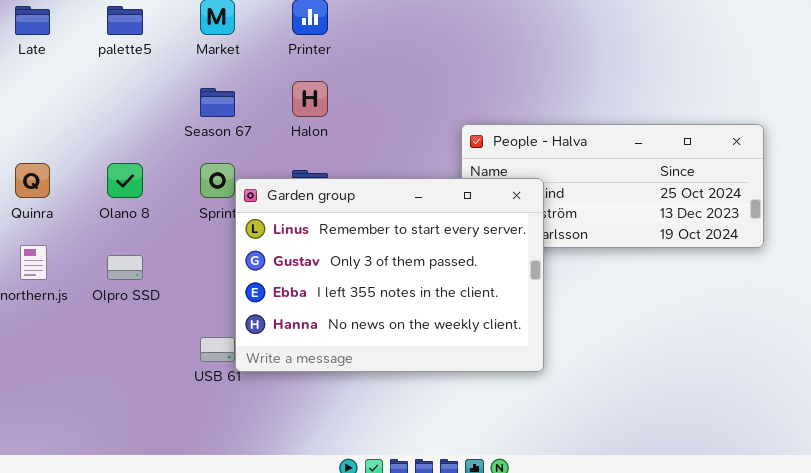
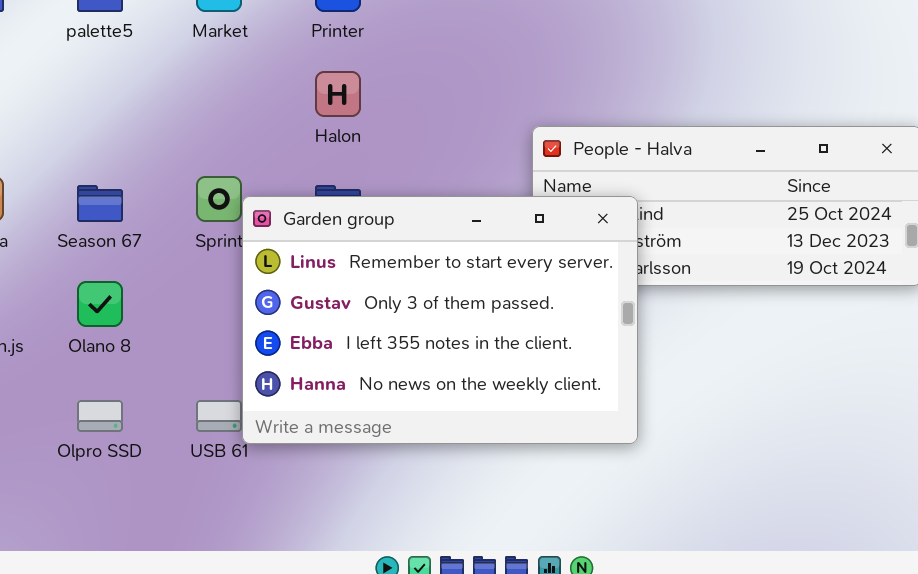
Season 67: [200,88,235,117] -> [77,185,123,222], moved
Olano 8: [107,163,143,198] -> [77,281,123,327], moved
Olpro SSD: [107,255,143,280] -> [77,400,123,432], moved

